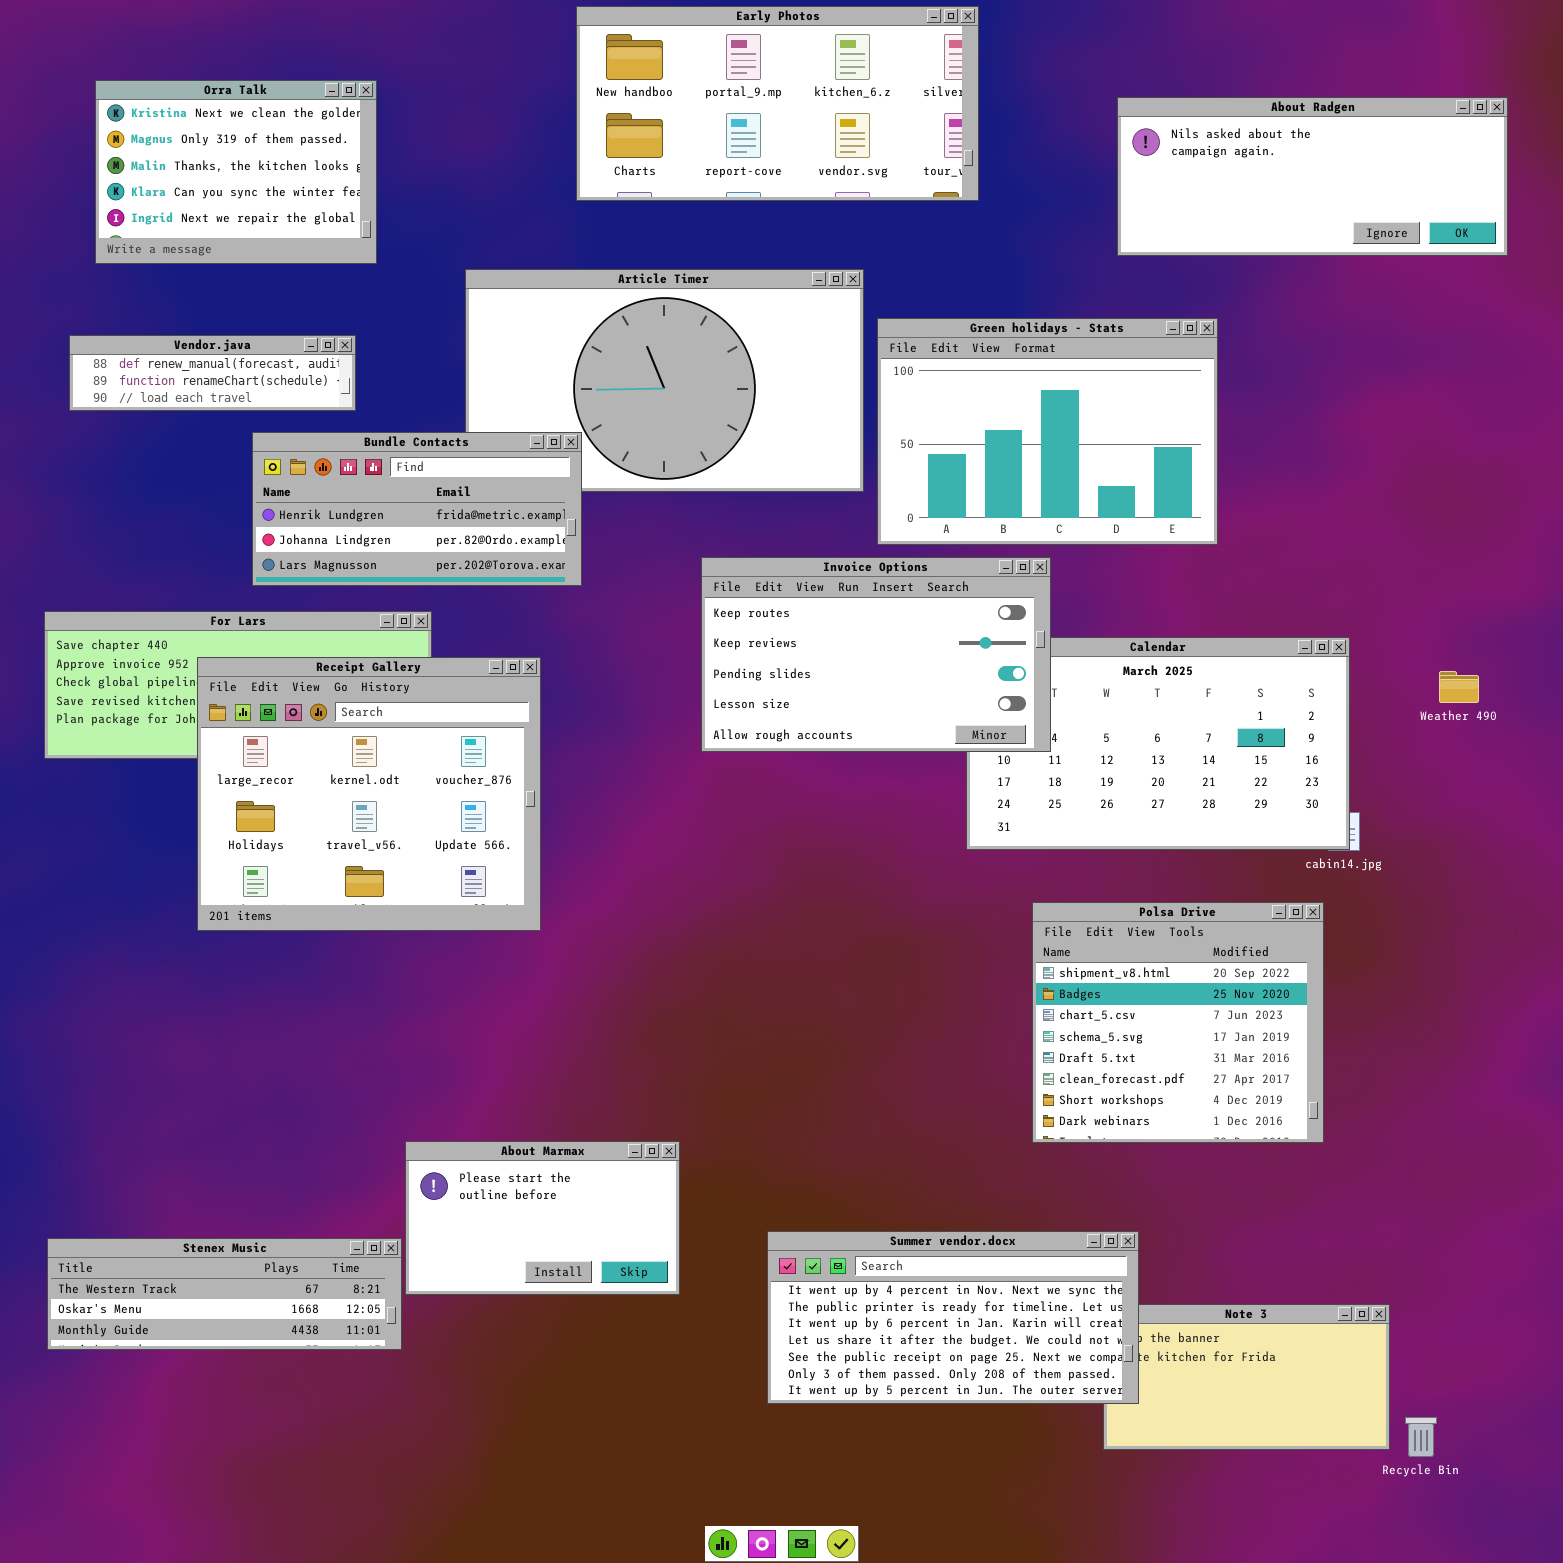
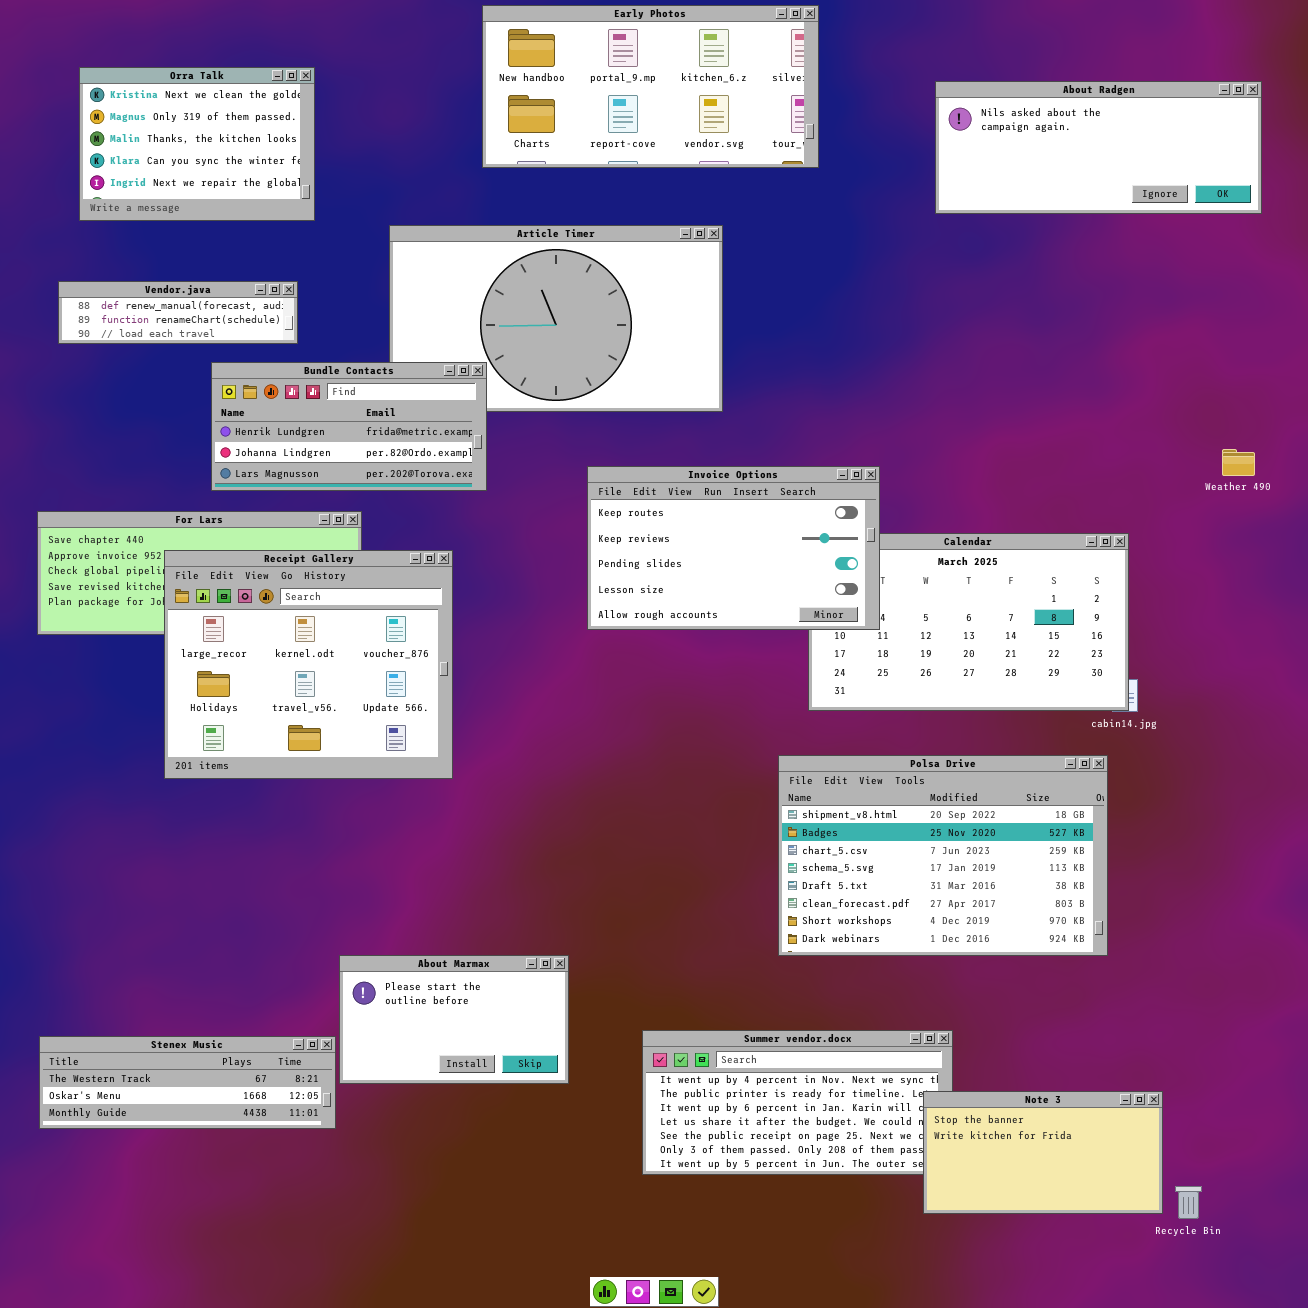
Green holidays - Stats: [877,318,1218,545] -> none, closed
Weather 490: [1439,671,1479,703] -> [1222,449,1255,476], moved
Polsa Drive: [1032,902,1324,1143] -> [778,755,1108,956], resized
Note 3: [1103,1304,1390,1450] -> [923,1091,1163,1214], raised

